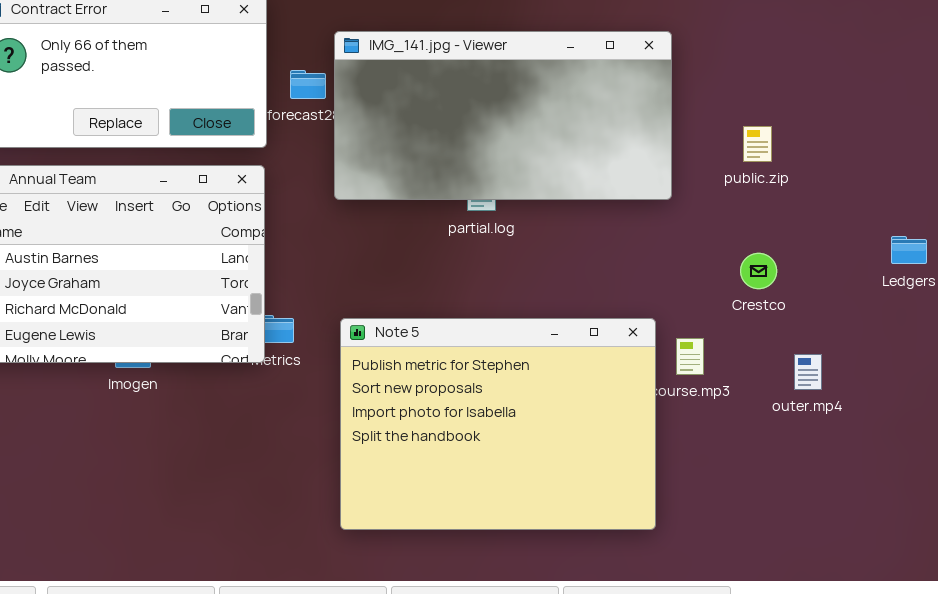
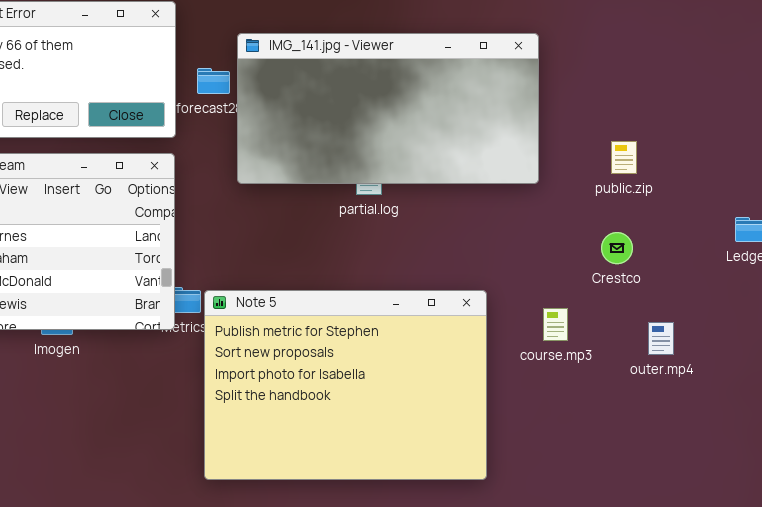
public.zip: [743,126,772,162] -> [611,141,637,174], moved
Note 5: [340,318,656,530] -> [204,290,487,480], moved

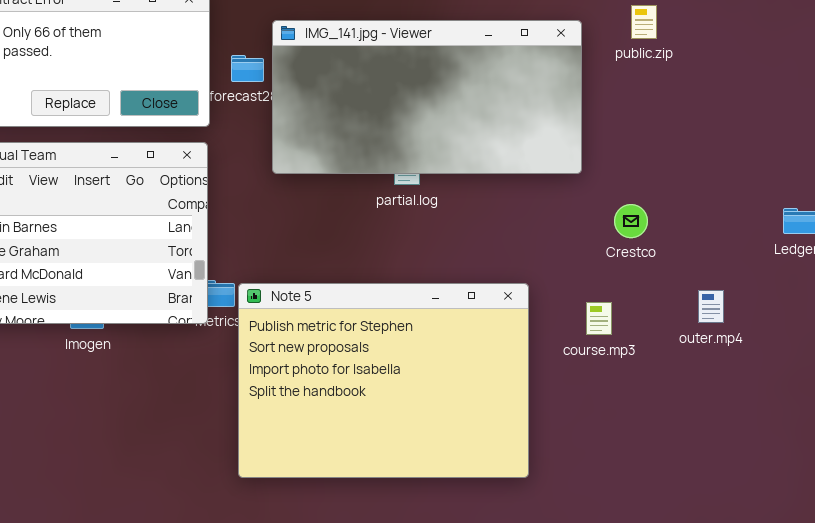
public.zip: [611,141,637,174] -> [631,5,657,39], moved
Crestco: [601,232,633,264] -> [614,204,648,238], moved
outer.mp4: [648,322,674,355] -> [698,290,724,323], moved

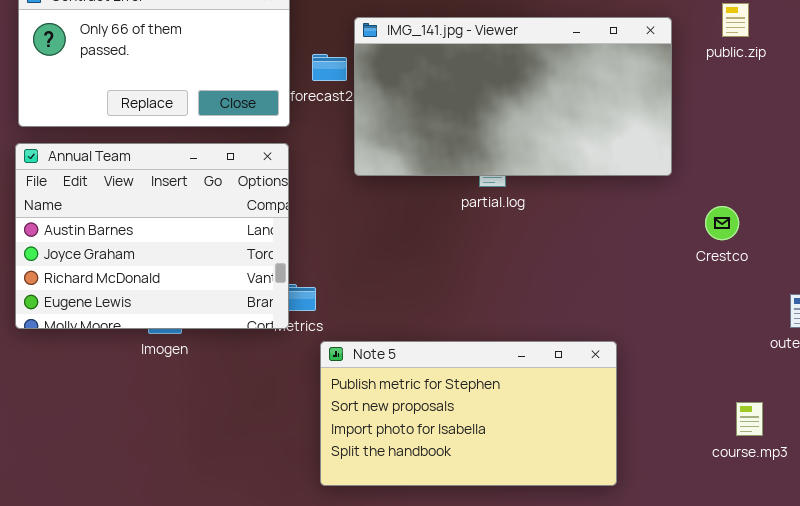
Note 5: [238,283,529,478] -> [320,341,617,486], resized
course.mp3: [586,302,612,335] -> [736,402,763,436], moved

